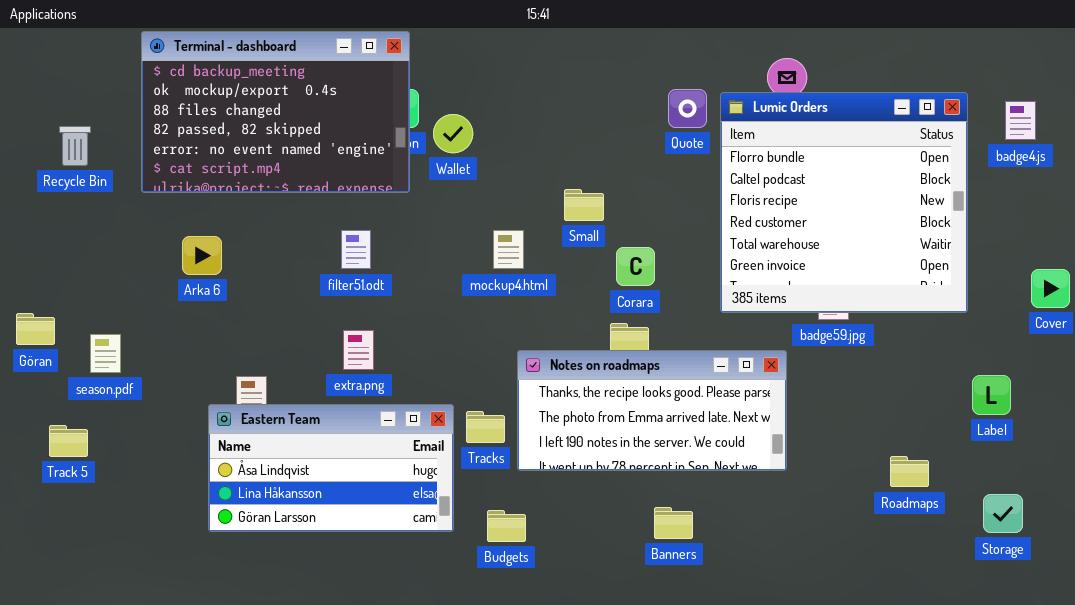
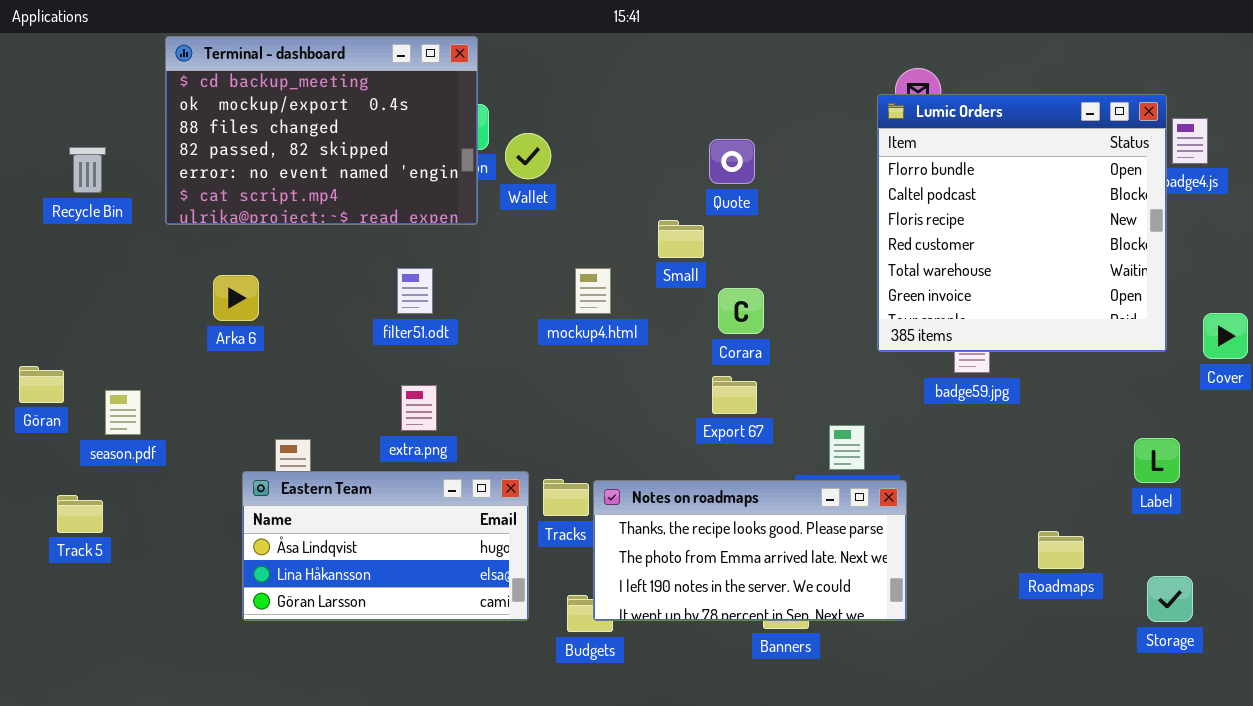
Quote: [668,89,707,128] -> [709,139,755,184], moved
Lumic Orders: [720,92,968,313] -> [877,94,1167,352], moved
Notes on roadmaps: [517,350,787,471] -> [593,480,907,621], moved

